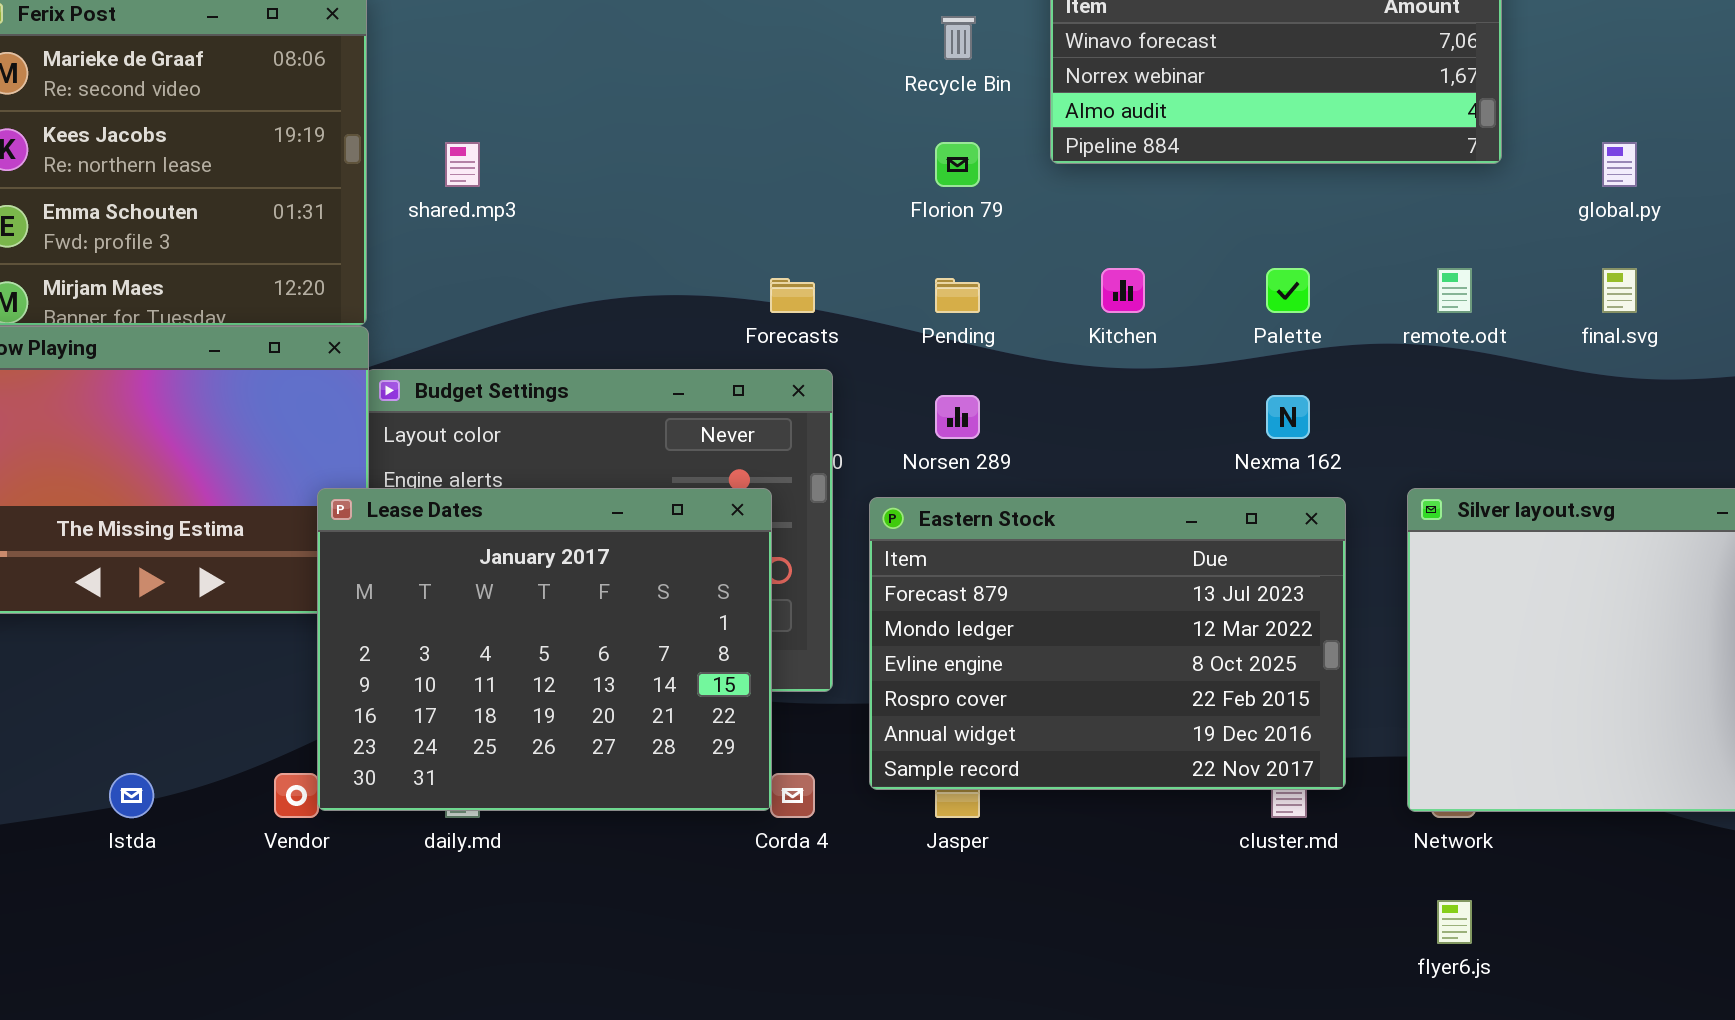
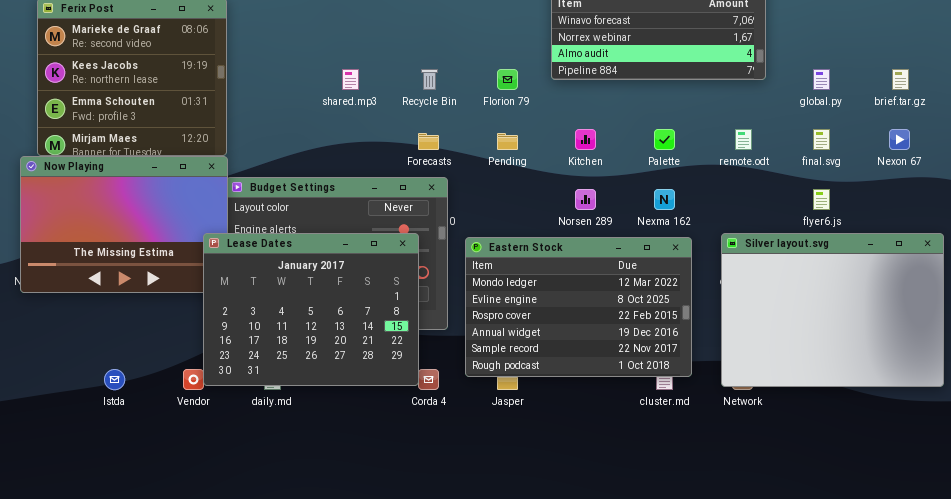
Recycle Bin: [941,16,976,60] -> [421,69,438,90], moved
shared.mp3: [445,142,480,187] -> [342,69,359,90], moved
Norsen 289: [935,395,980,439] -> [575,189,596,210], moved
Eastern Stock: [869,497,1346,790] -> [465,237,692,377], scrolled down 1 row
flyer6.js: [1437,900,1472,944] -> [813,189,830,210], moved

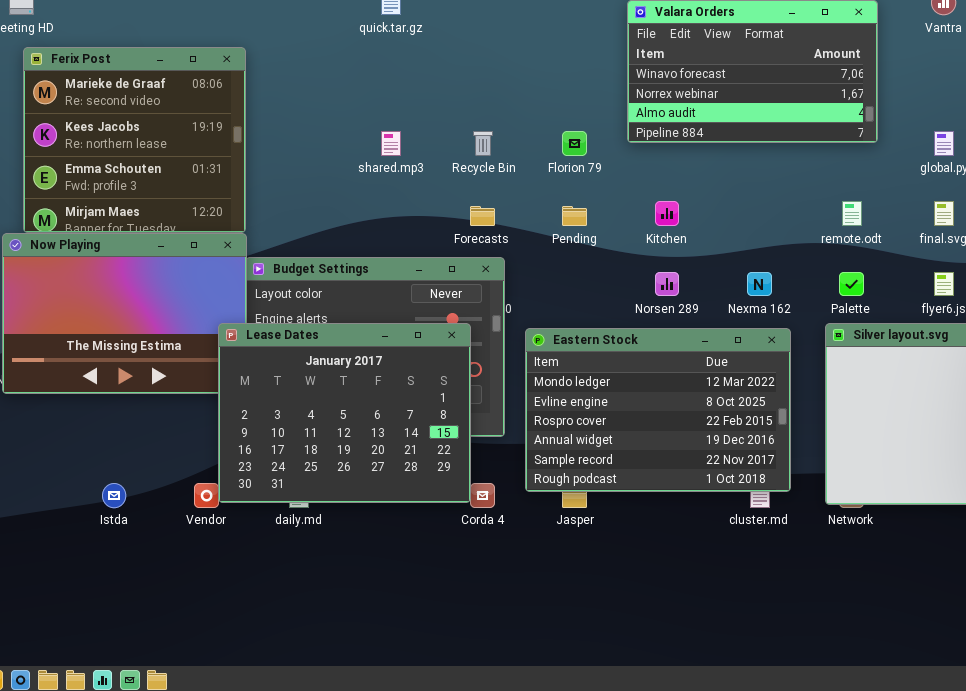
Palette: [654,129,675,150] -> [839,272,864,296], moved

